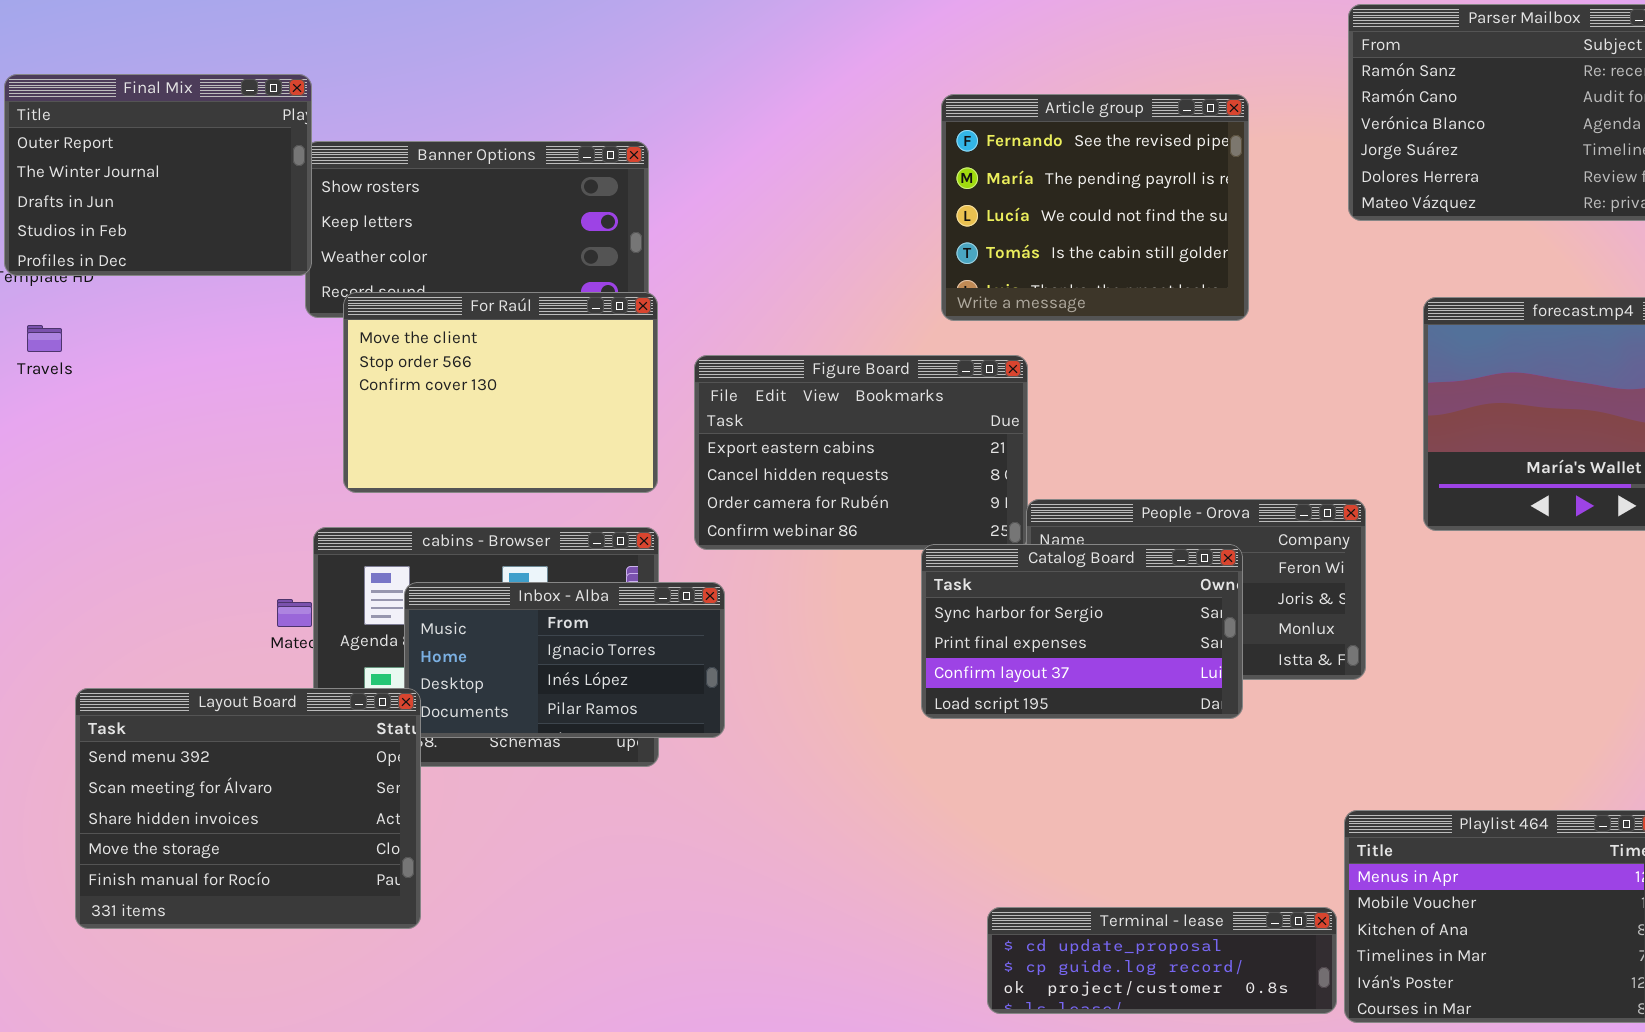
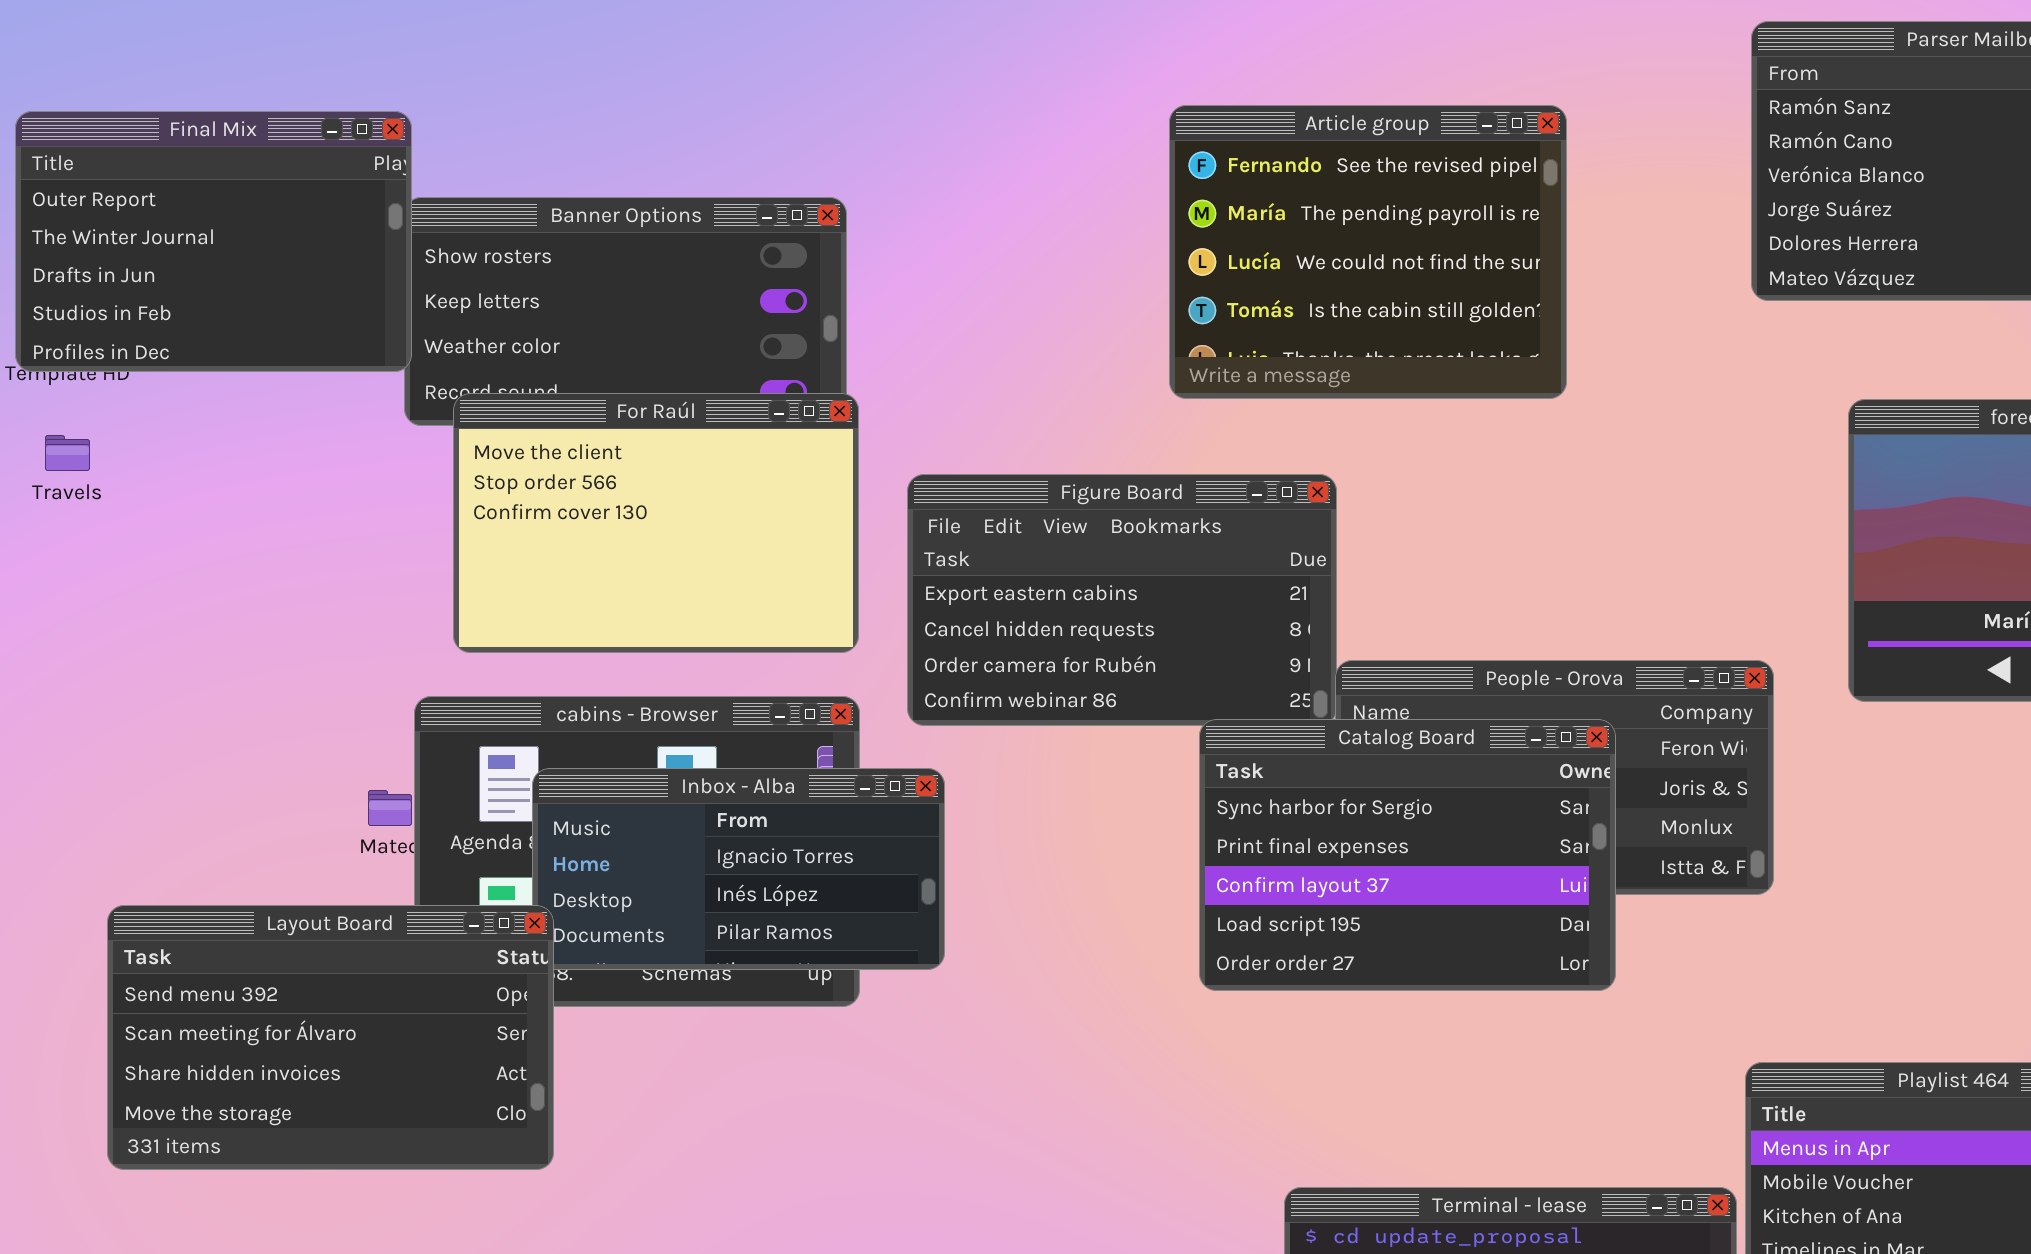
Article group: [941,94,1249,321] -> [1169,105,1567,399], moved
Catalog Board: [921,544,1243,719] -> [1199,719,1616,991], resized
Layout Board: [75,688,421,929] -> [107,905,554,1170], resized

